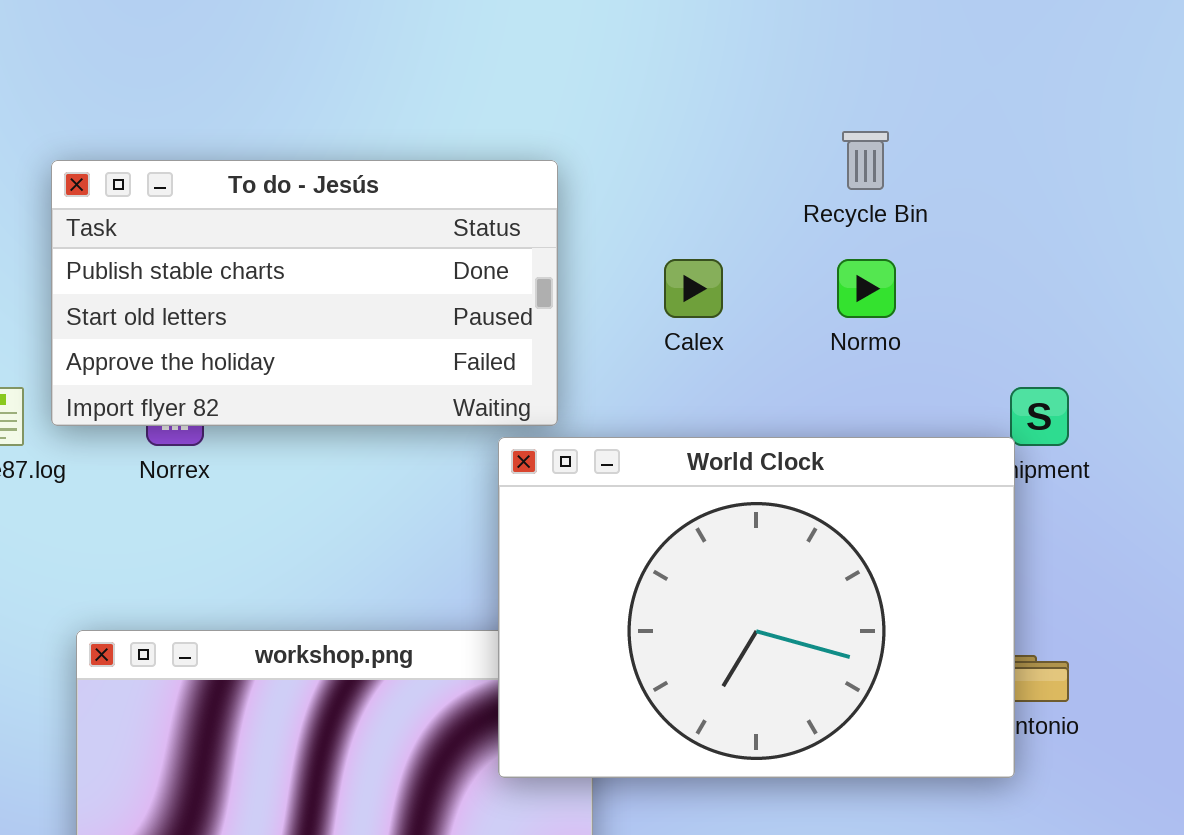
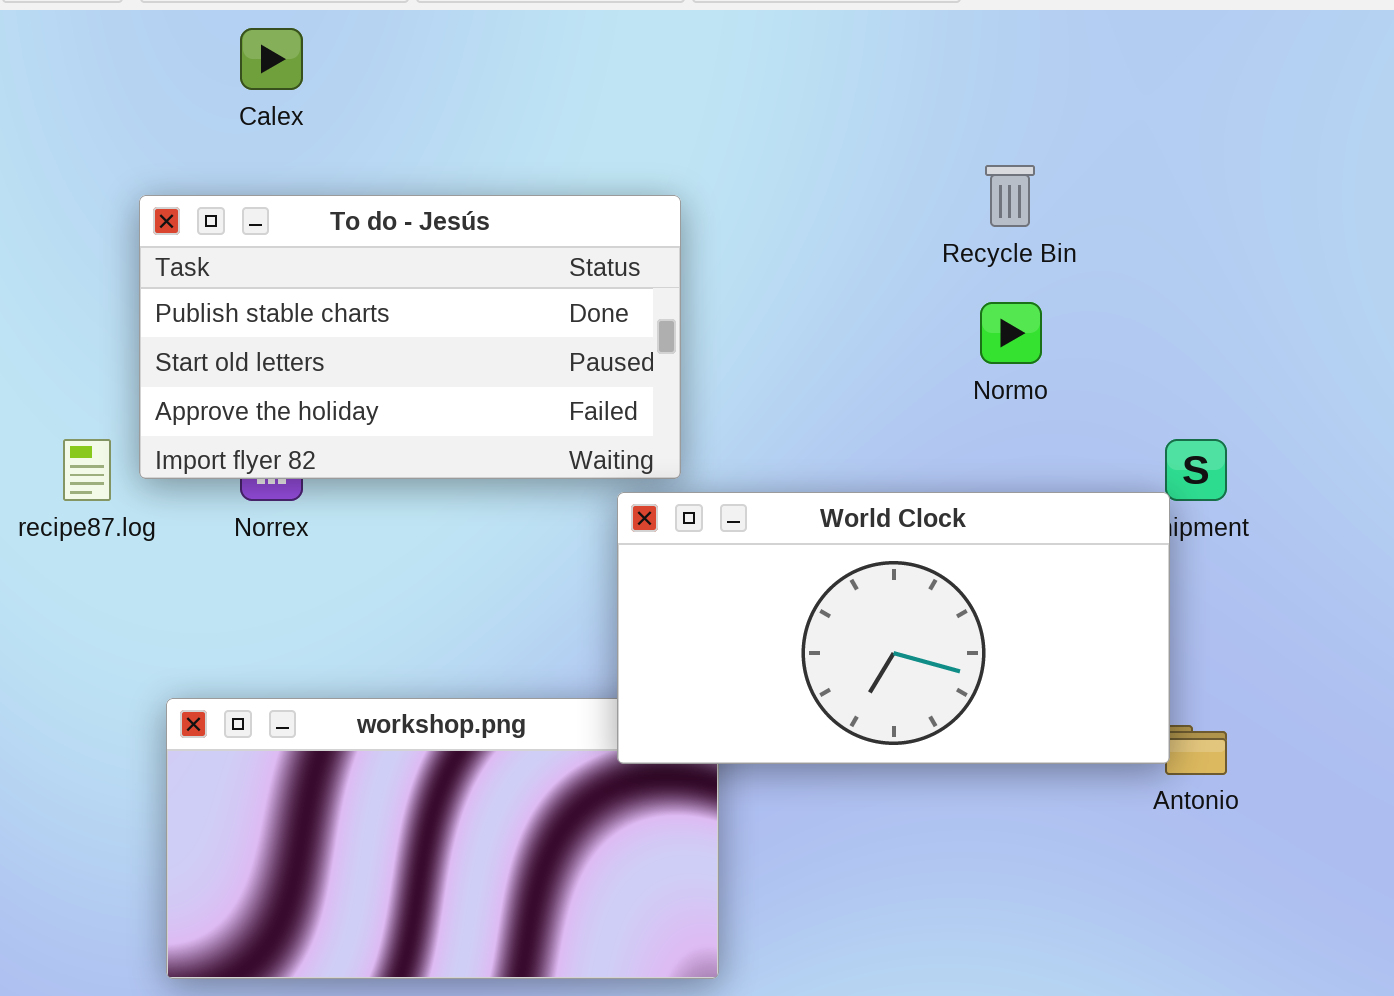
Calex: [664,259,723,318] -> [240,28,303,90], moved
World Clock: [498,437,1015,778] -> [617,492,1170,764], resized

